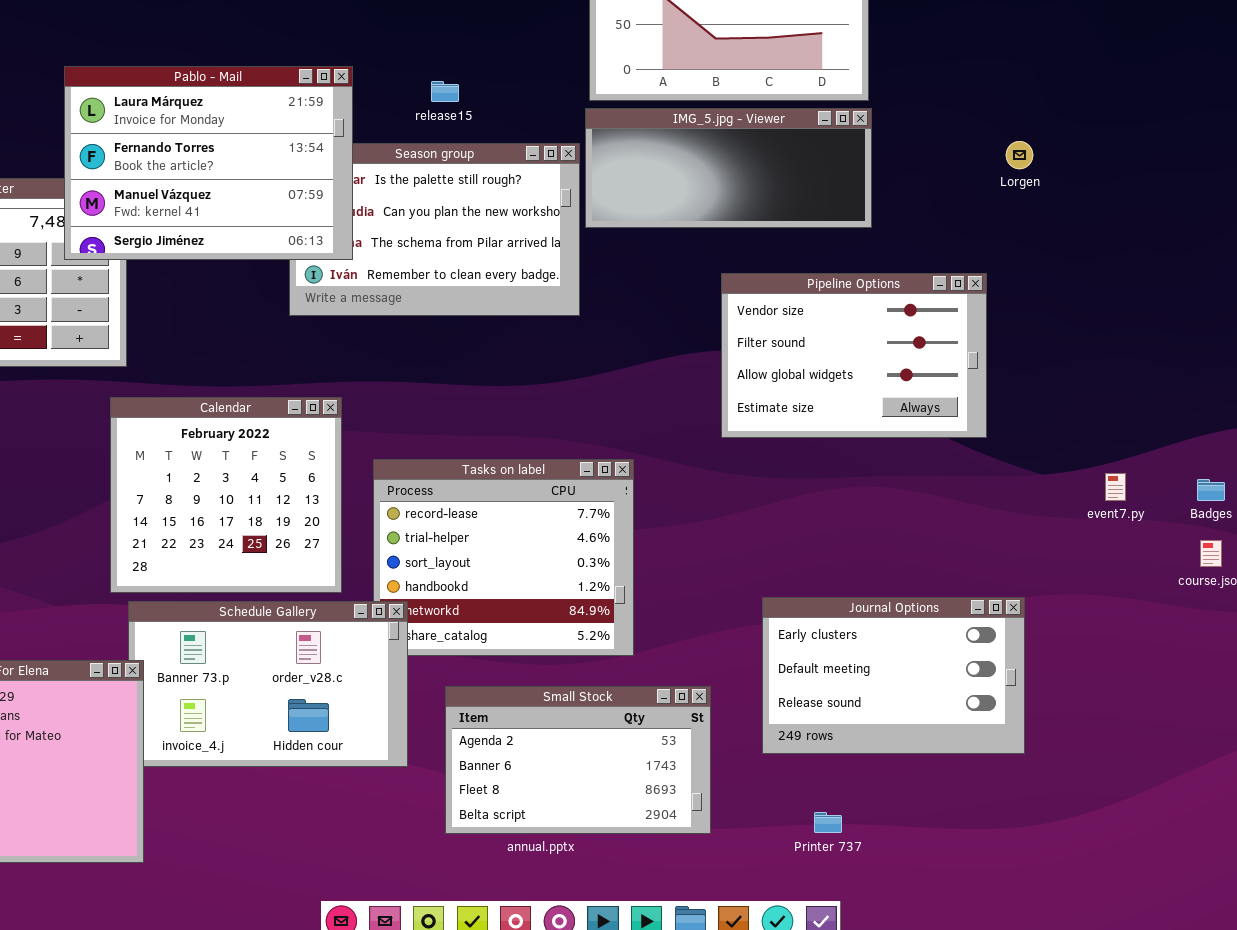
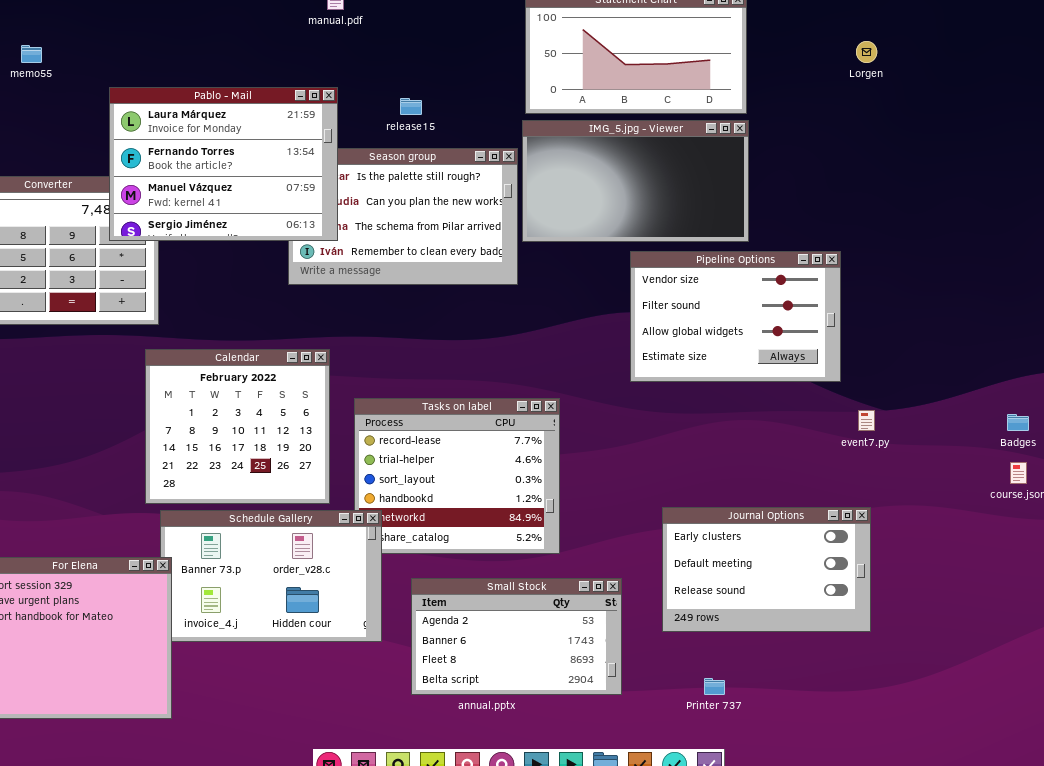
IMG_5.jpg - Viewer: [585,108,872,228] -> [522,120,749,242], resized
Lorgen: [1006,141,1033,169] -> [856,41,877,63], moved
event7.py: [1105,473,1126,501] -> [858,410,875,431], moved

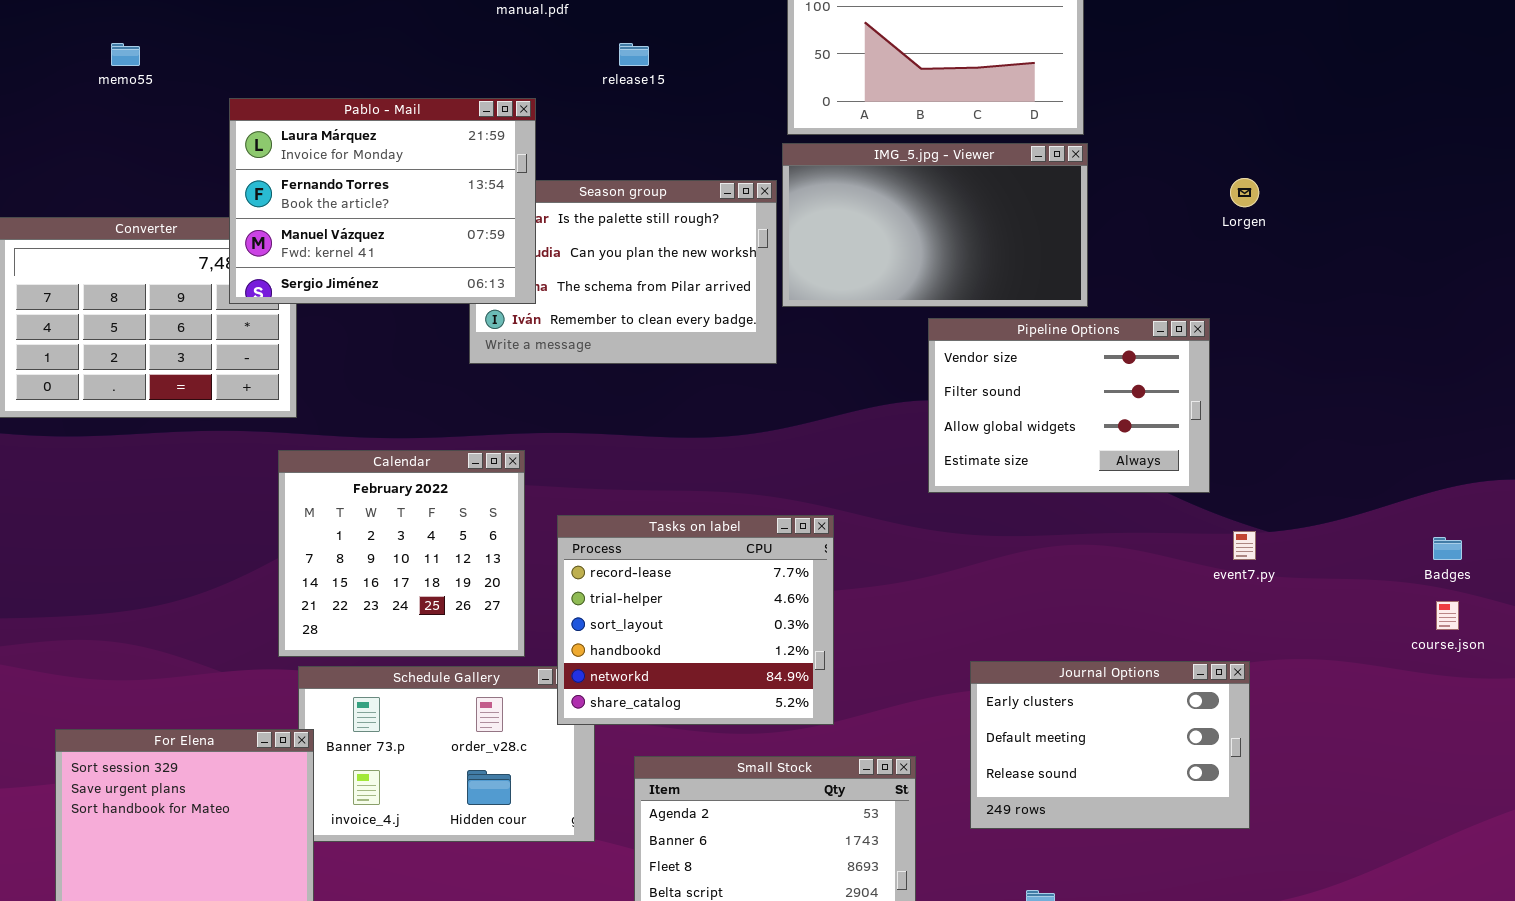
Lorgen: [856,41,877,63] -> [1230,178,1259,207], moved
release15: [400,98,422,115] -> [619,43,649,66], moved
Tasks on label: [354,398,560,554] -> [557,515,834,725], raised

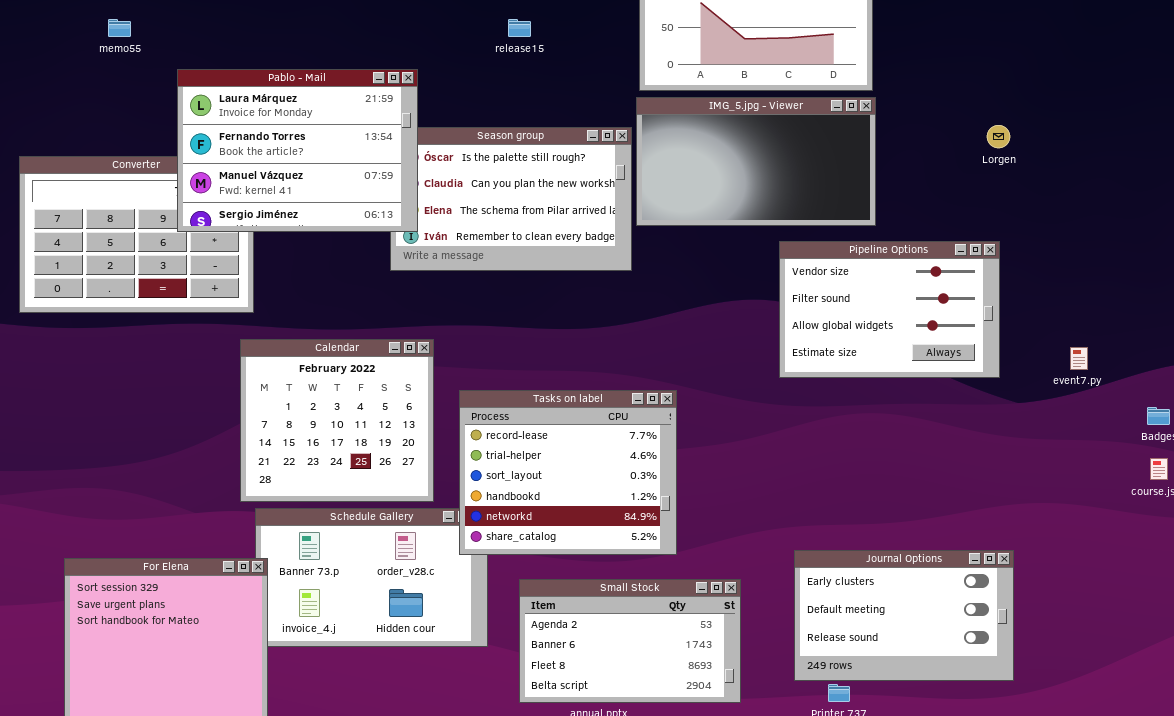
Pablo - Mail: [229,98,536,304] -> [177,69,418,232], moved
Pipeline Options: [928,318,1210,493] -> [779,241,1000,378], moved
event7.py: [1233,531,1256,560] -> [1070,347,1088,370], moved
Journal Options: [970,661,1250,829] -> [794,550,1014,681], moved

